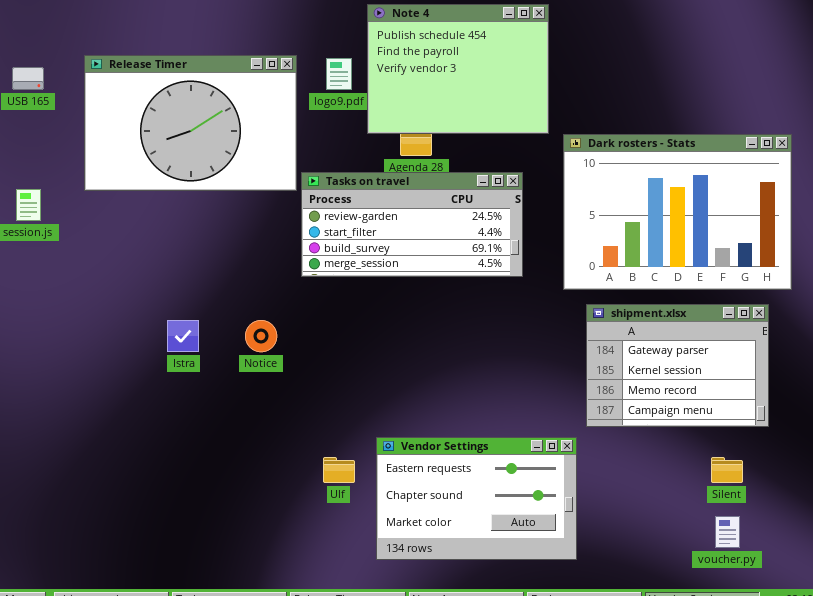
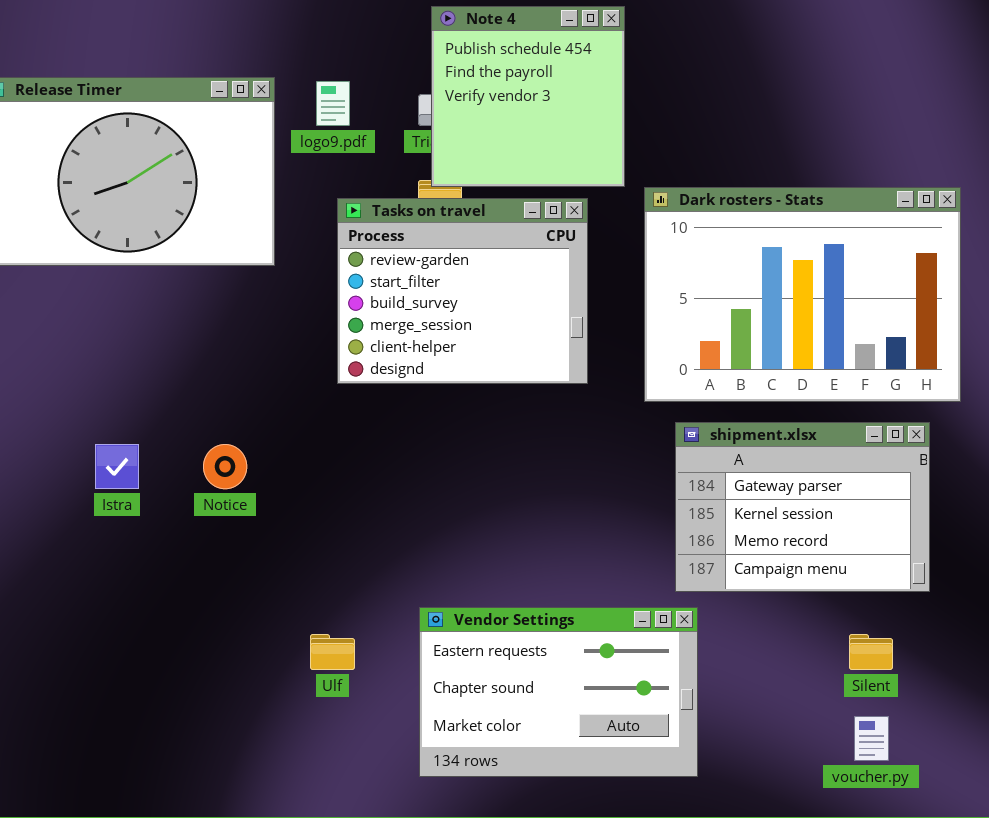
Note 4: [367,4,549,134] -> [431,6,625,187], resized
Tasks on travel: [301,172,523,277] -> [337,198,588,384], resized
Vendor Settings: [376,437,577,560] -> [419,607,698,777], moved

